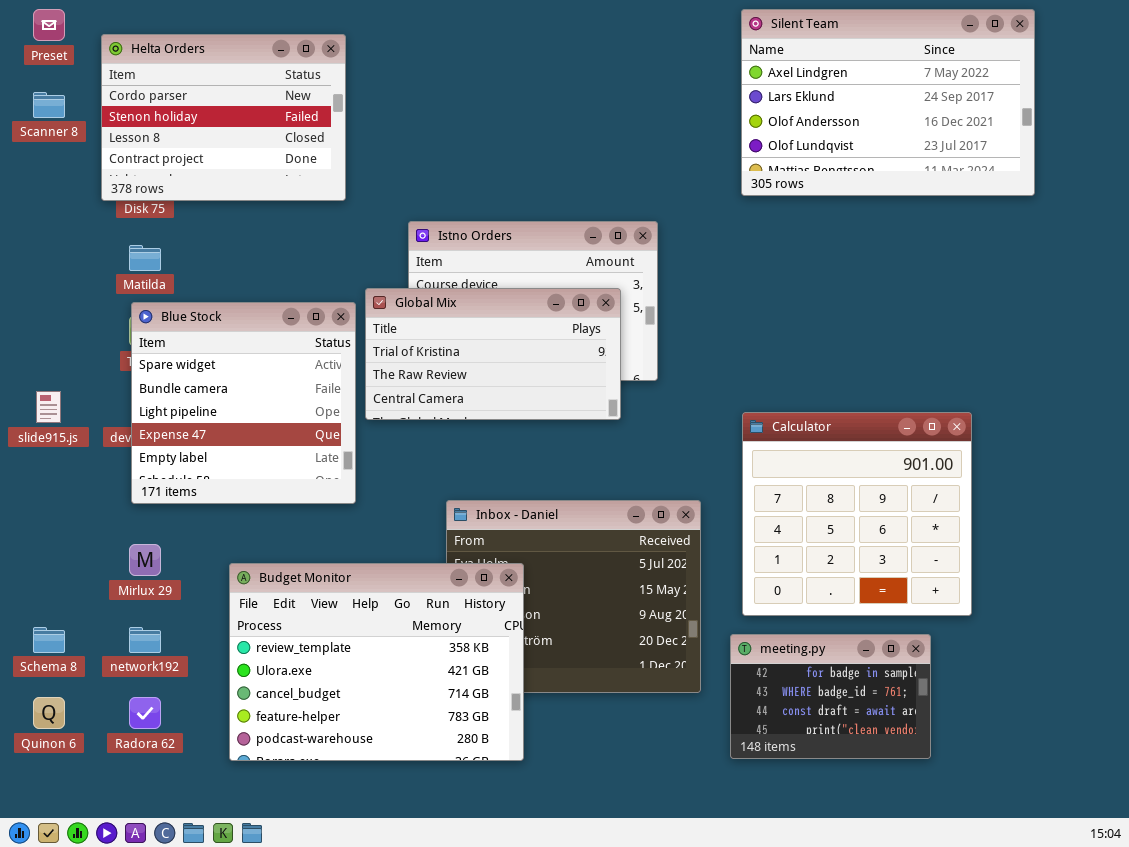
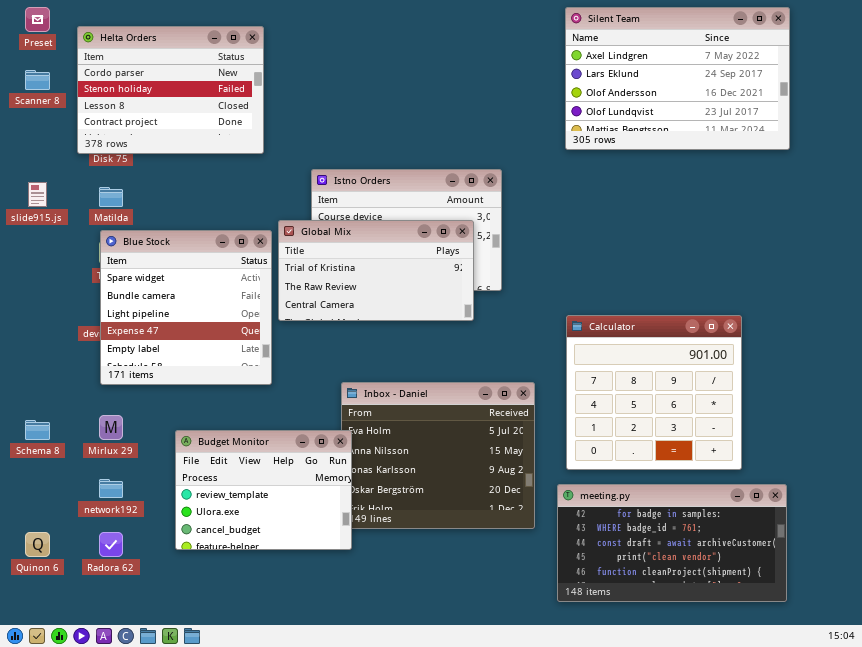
slide915.js: [36,391,61,423] -> [28,182,47,207], moved
Budget Monitor: [229,563,524,761] -> [175,430,352,550], resized
Schema 8: [33,627,65,653] -> [25,420,50,440], moved
meeting.py: [730,634,931,759] -> [557,484,787,602], resized

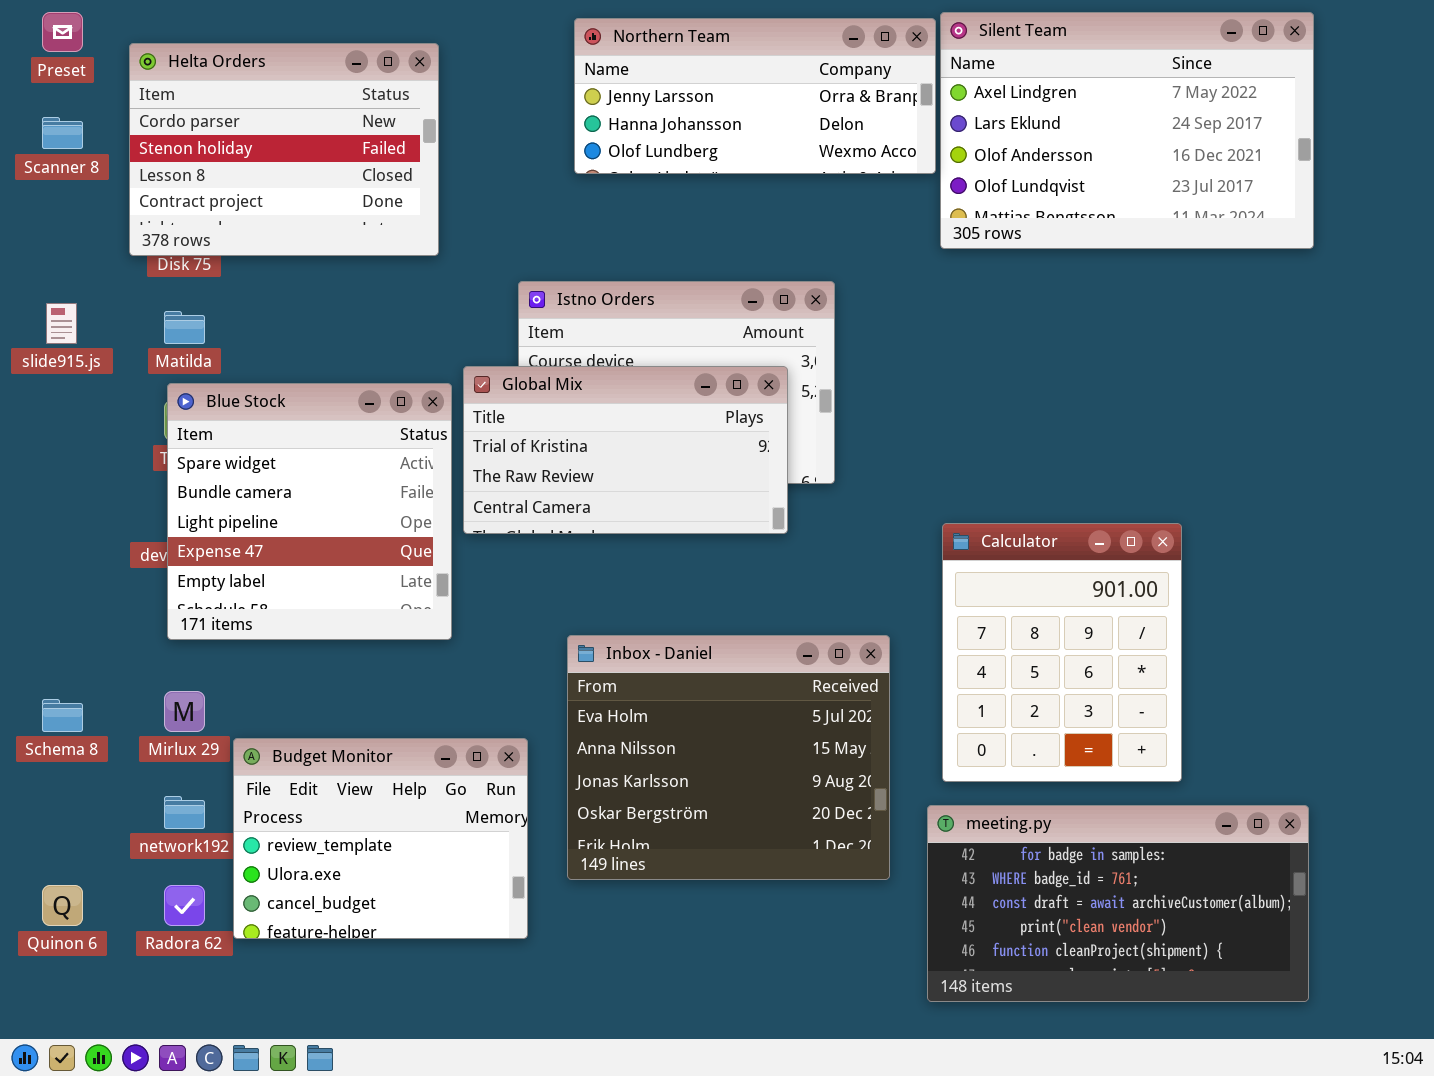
Northern Team: none -> [574,18,936,174], opened
Calculator: [566,315,742,470] -> [942,523,1182,782], resized
Budget Monitor: [175,430,352,550] -> [233,738,528,939], moved

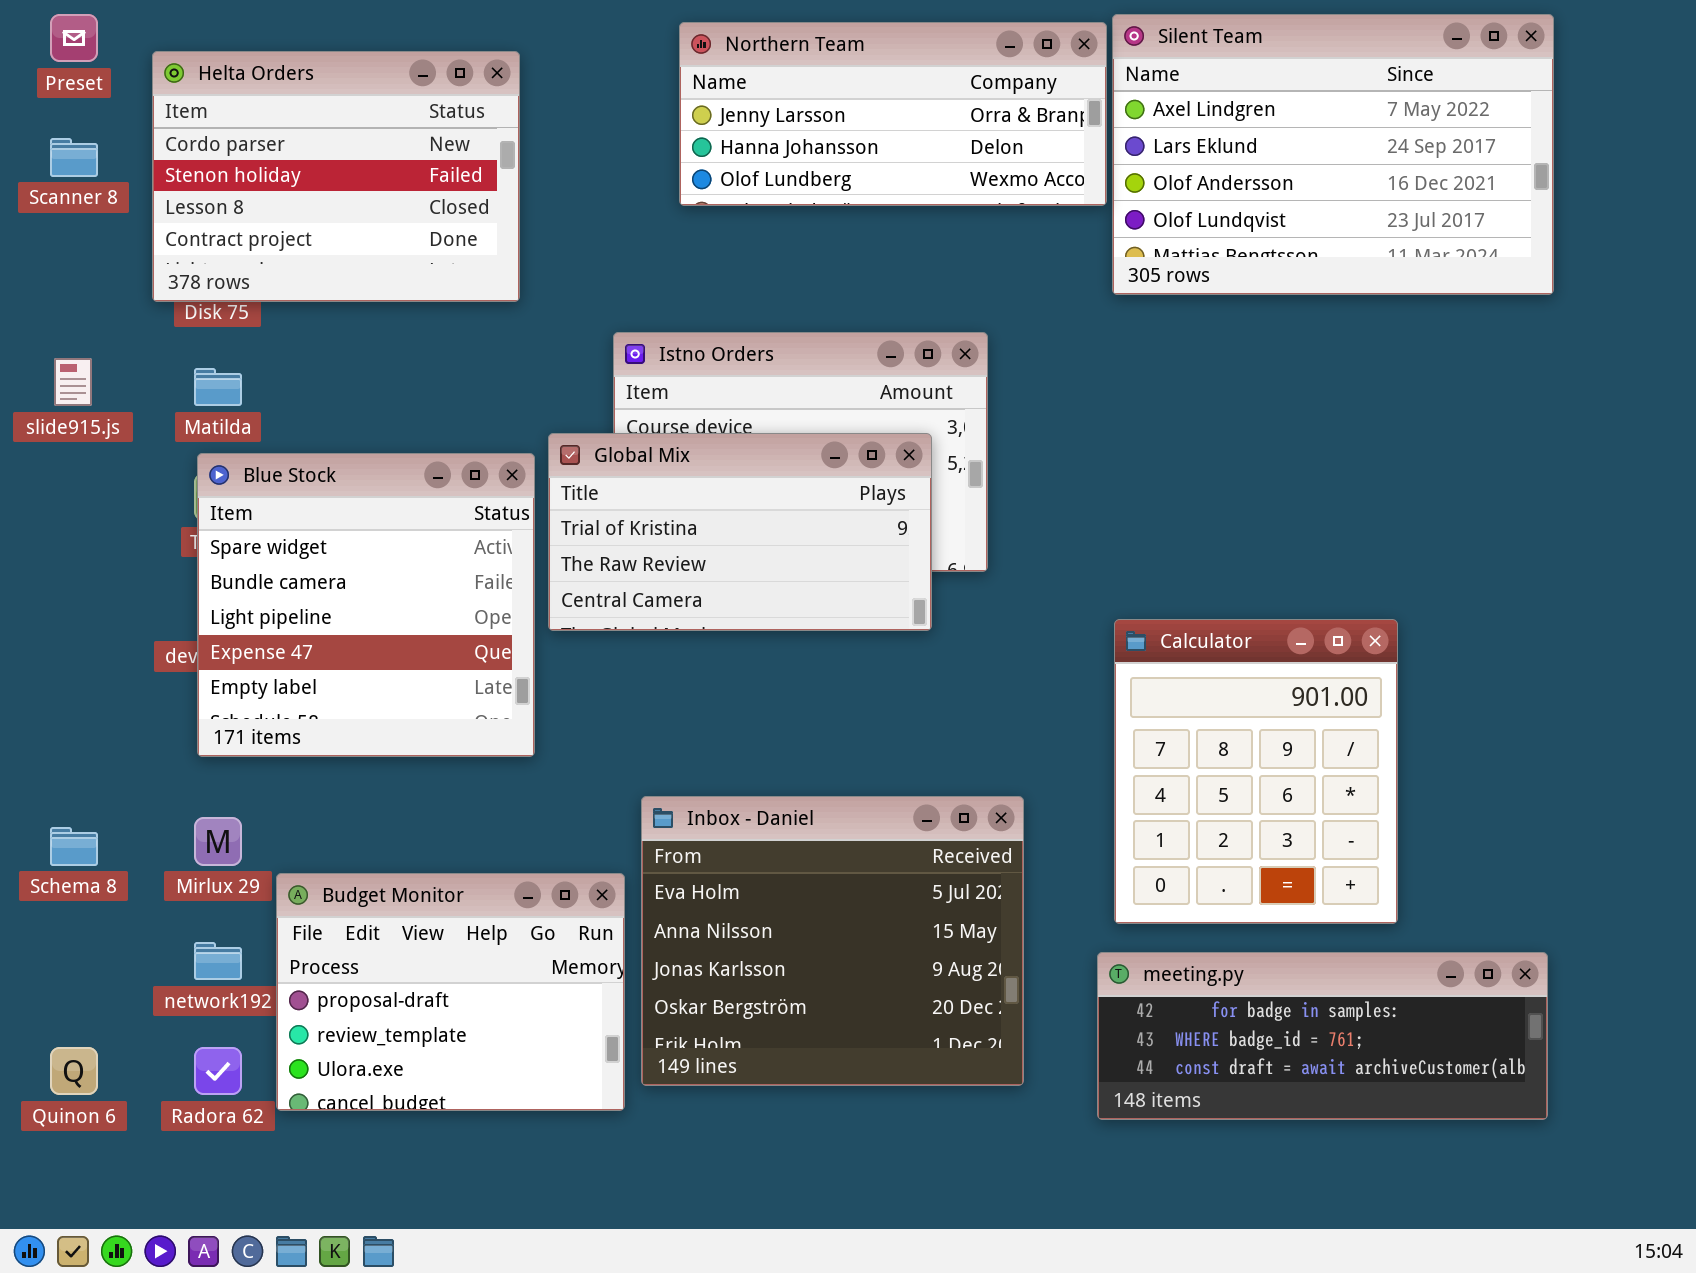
Inbox - Daniel: [567,635,890,880] -> [641,796,1024,1086], moved
Budget Monitor: [233,738,528,939] -> [276,873,625,1111], scrolled up 1 row
meeting.py: [927,805,1309,1002] -> [1097,952,1548,1120], resized

